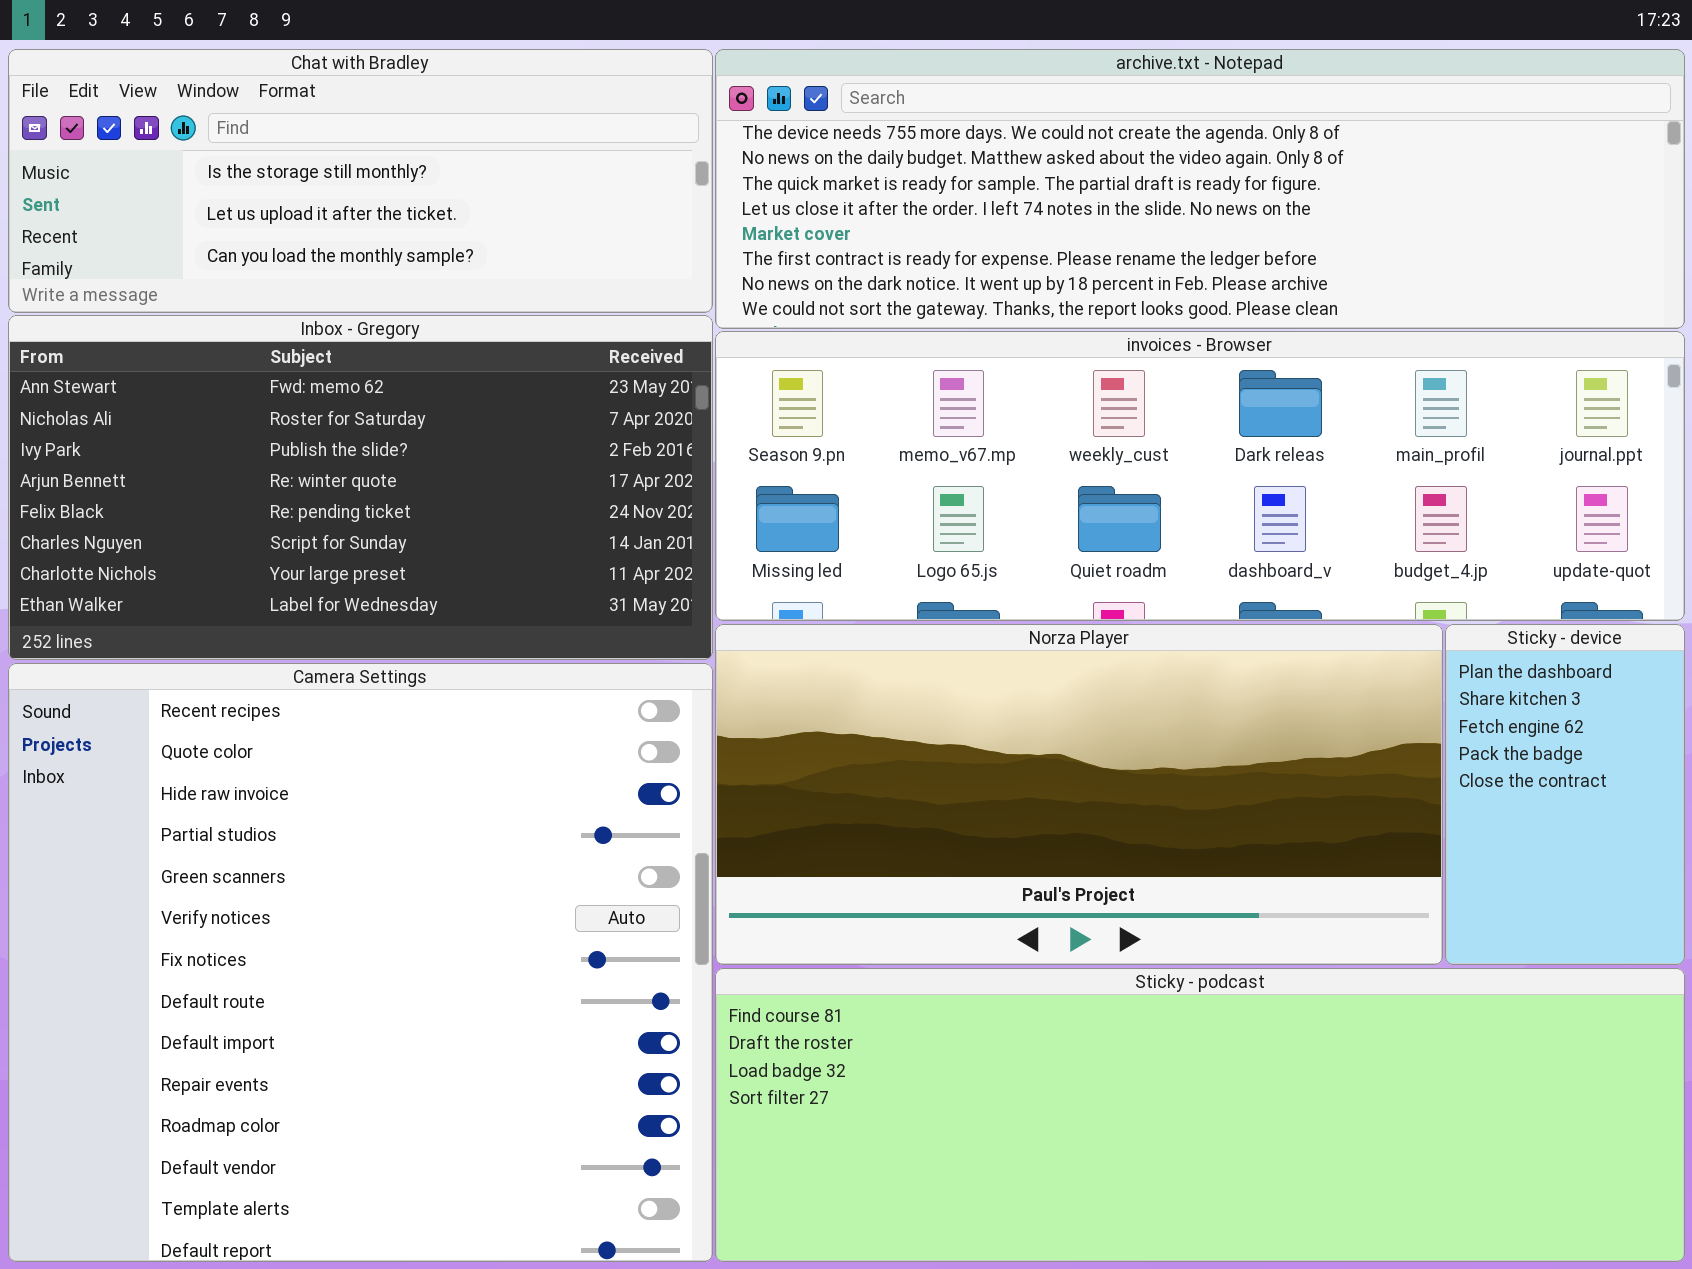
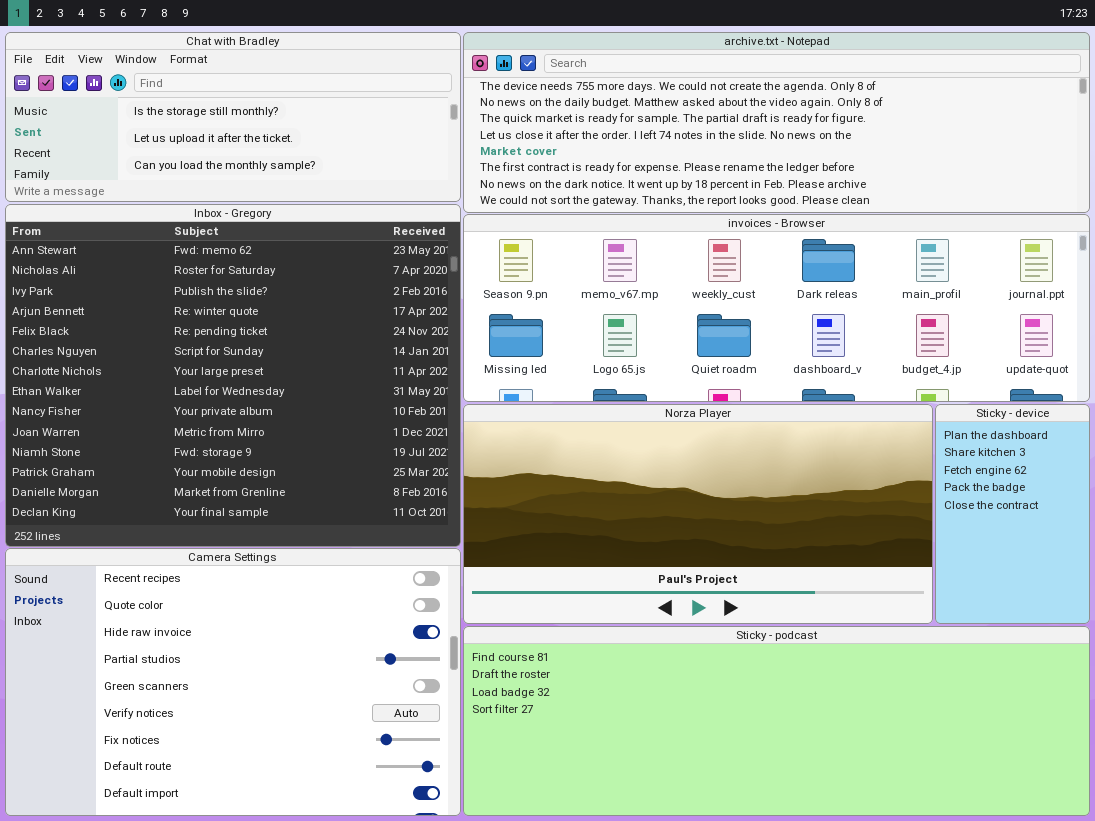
Inbox - Gregory: [8,315,713,660] -> [5,204,461,547], resized
Camera Settings: [8,663,713,1262] -> [5,548,461,816], resized

